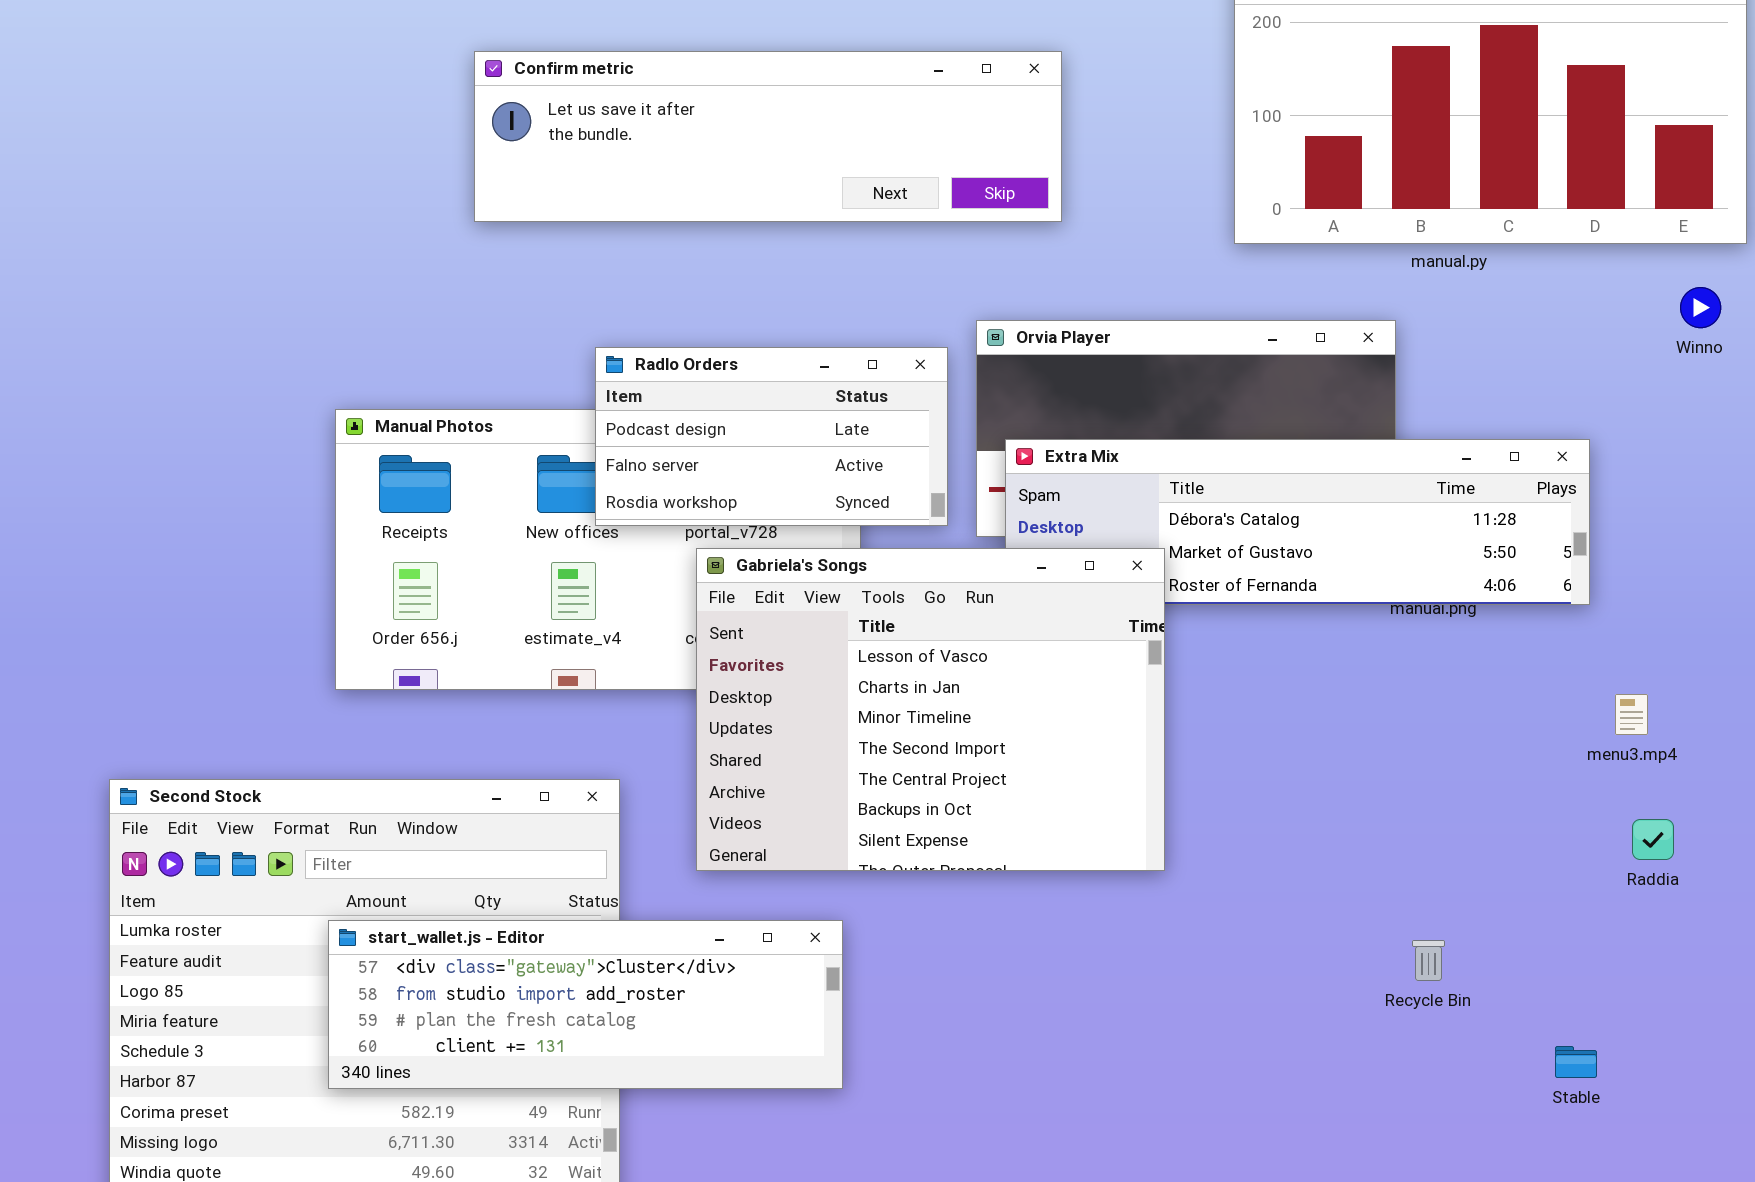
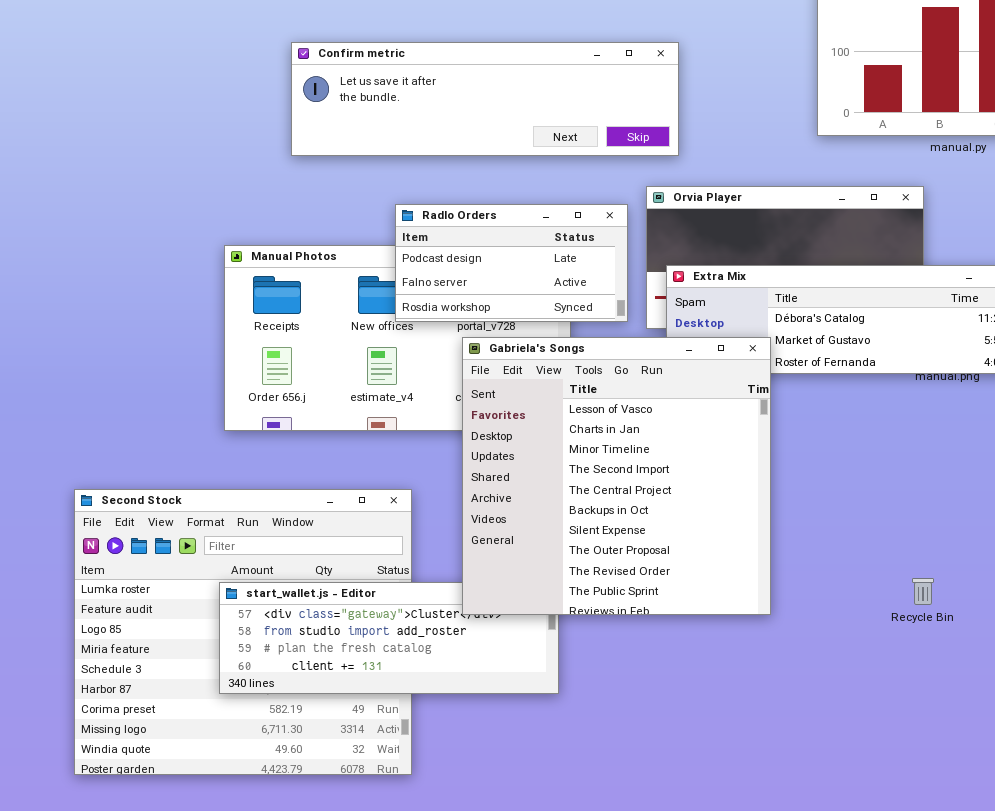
Confirm metric: [474,51,1062,222] -> [291,42,679,156], moved
Gabriela's Songs: [696,548,1165,871] -> [462,337,771,615], resized
Recycle Bin: [1412,940,1445,981] -> [912,578,934,605], moved

